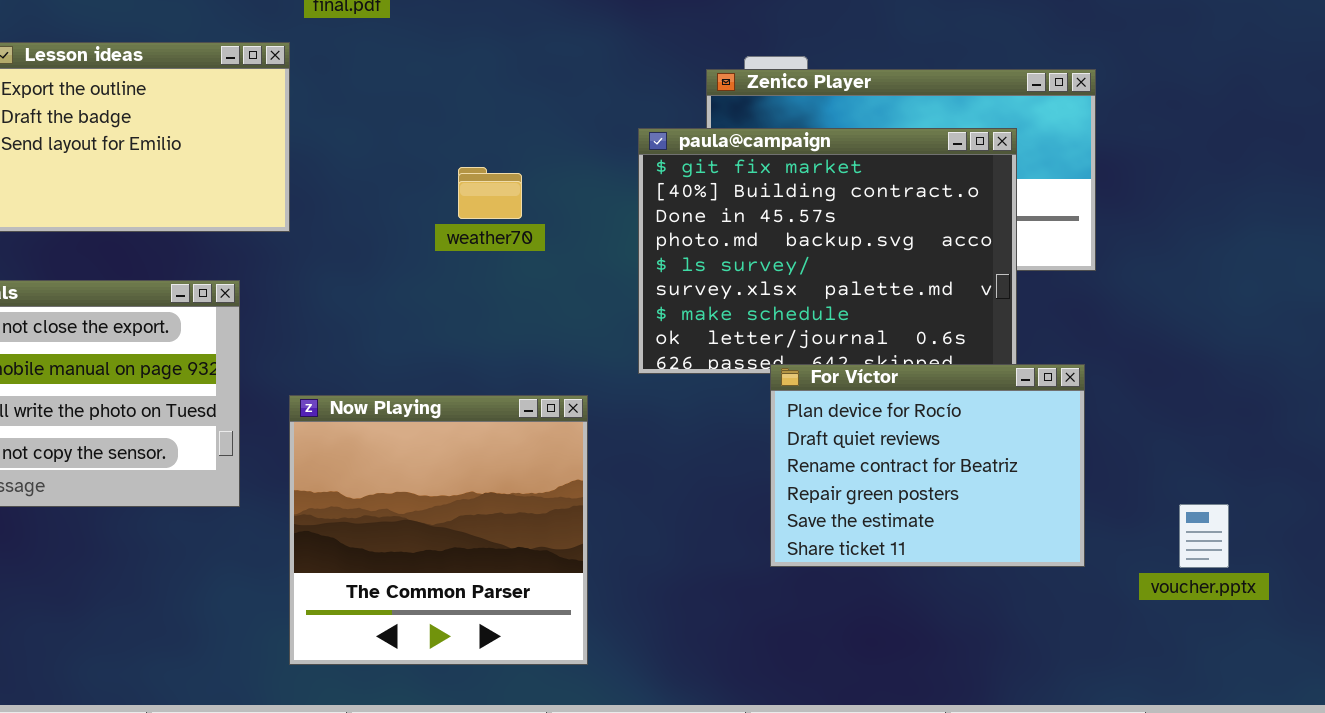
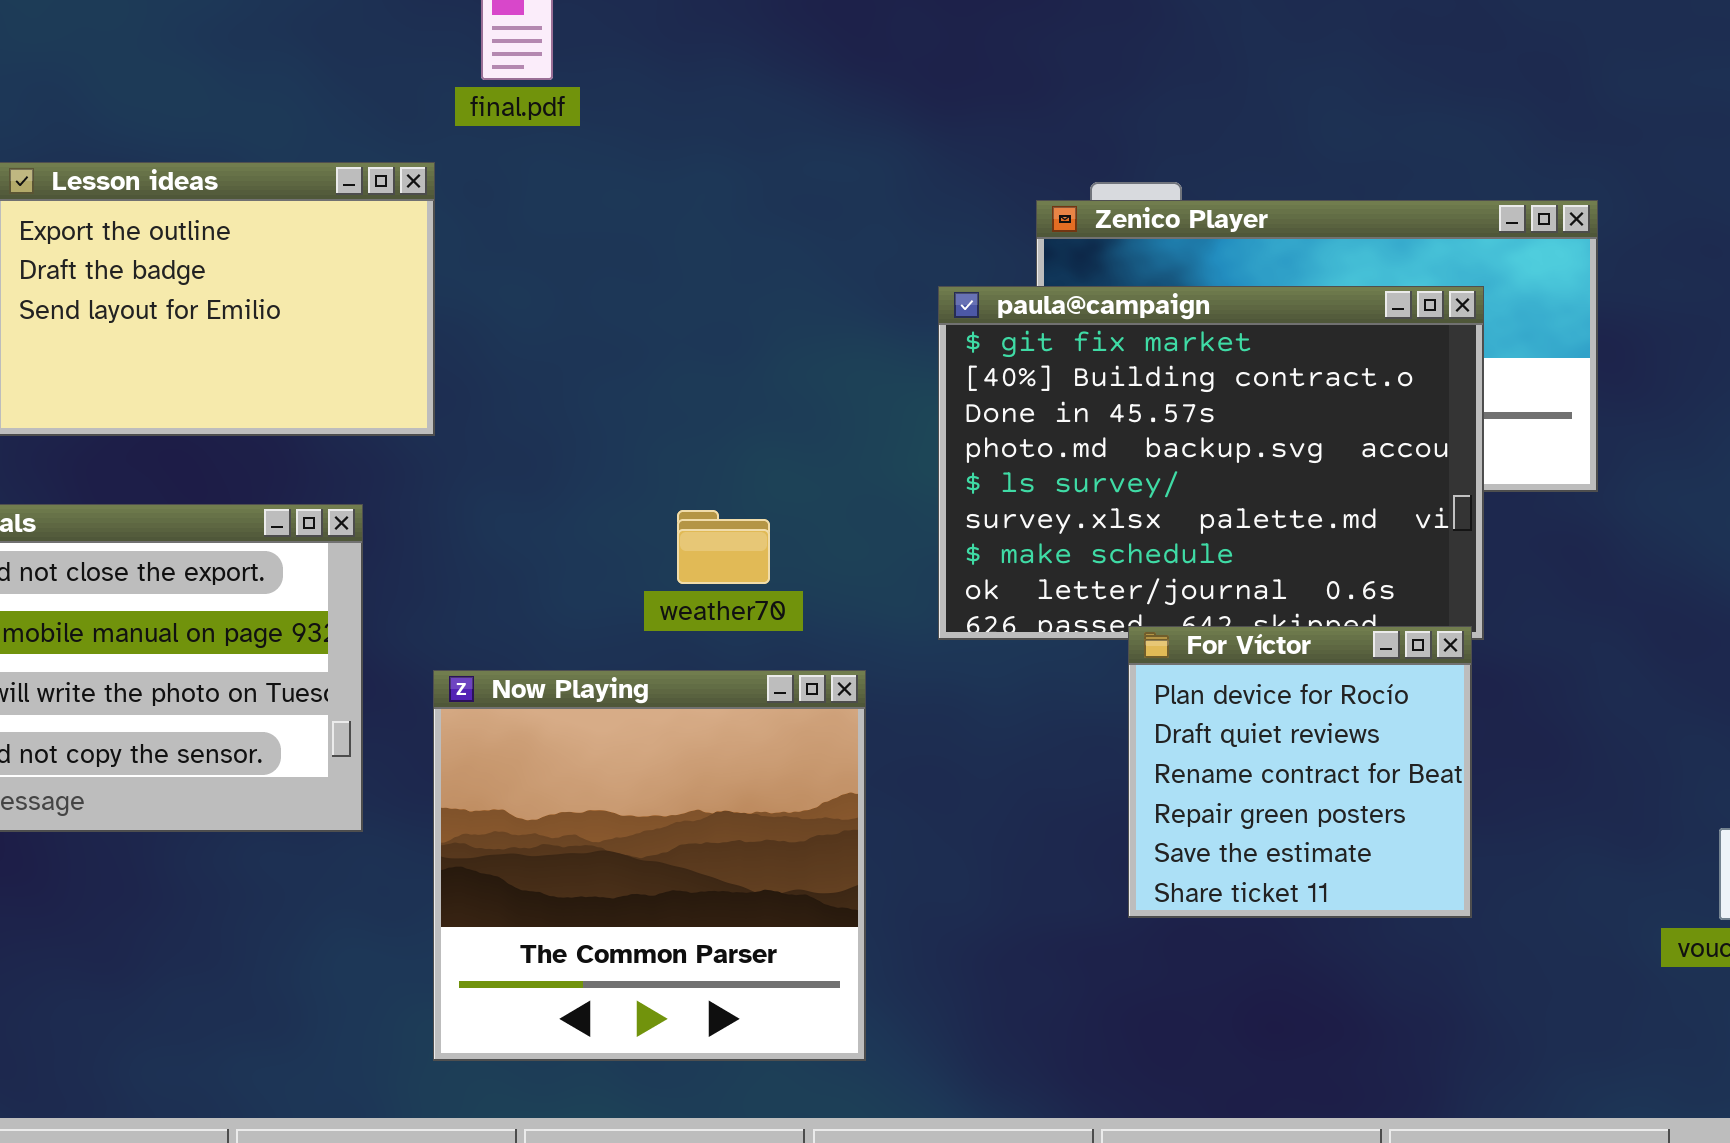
weather70: [458,167,522,219] -> [677,510,770,584], moved
For Víctor: [770,364,1085,567] -> [1128,626,1472,918], resized

